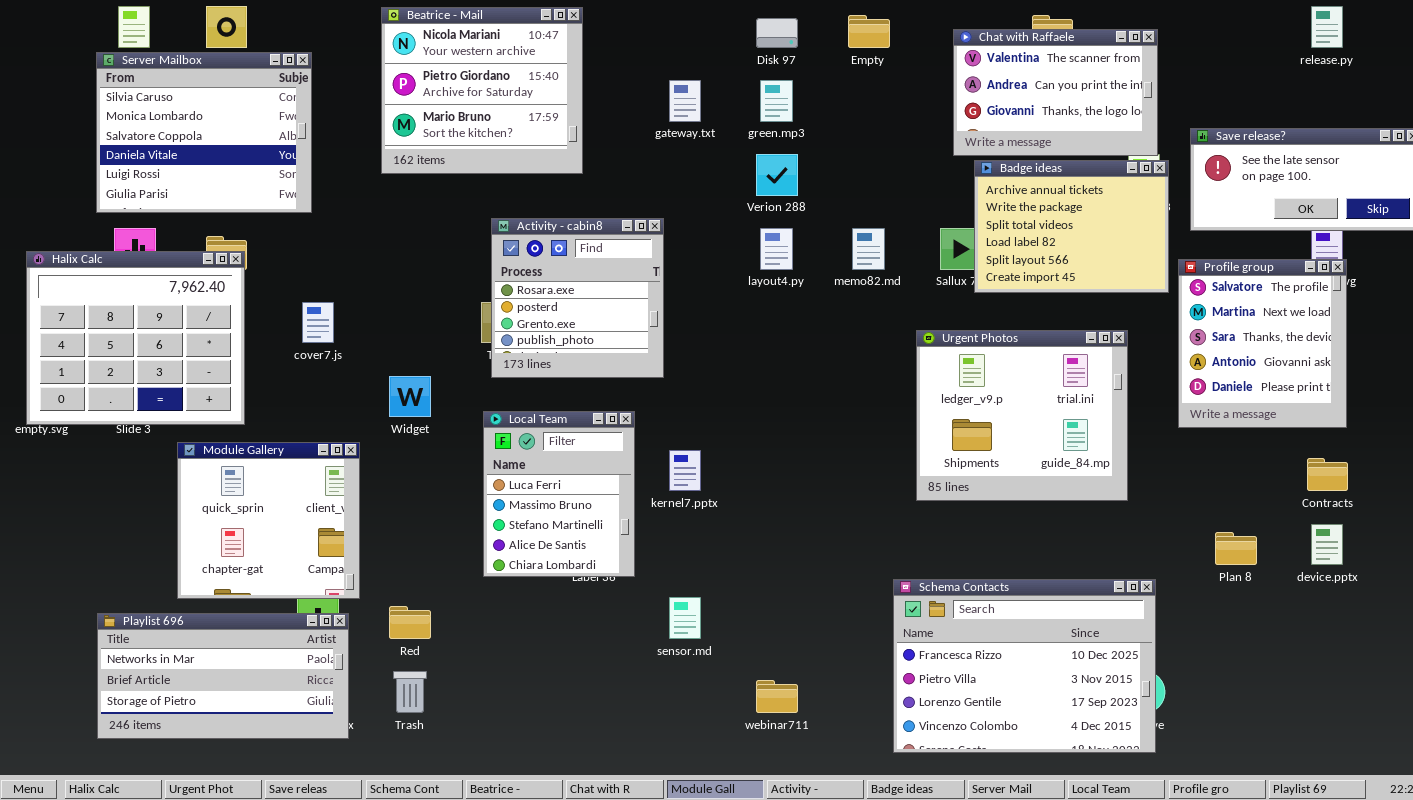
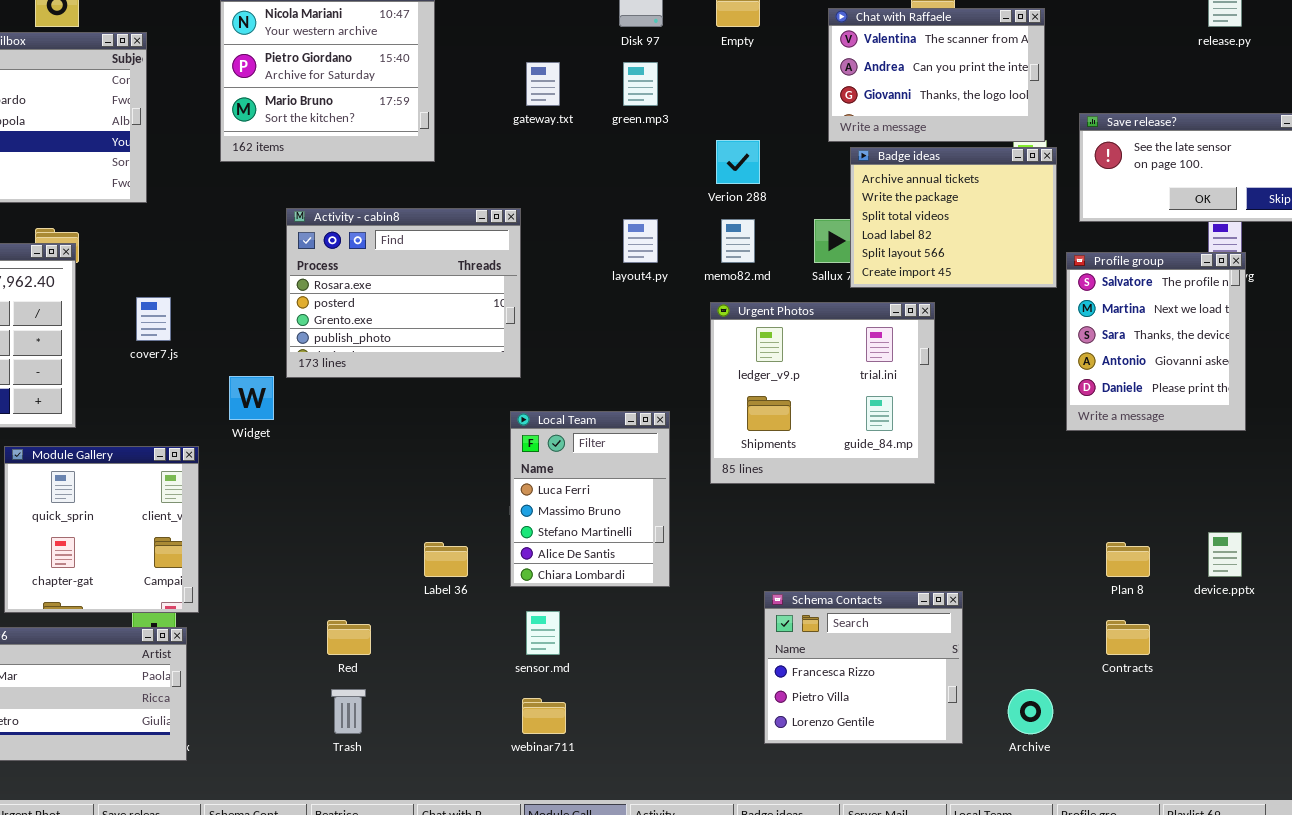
Verion 288: [756,154,798,196] -> [716,140,760,184], moved
Activity - cabin8: [491,218,664,378] -> [286,208,521,378], resized
Urgent Photos: [916,330,1128,501] -> [710,302,935,484], moved
Local Team: [483,411,635,577] -> [510,411,670,587], moved
Contracts: [1307,458,1348,491] -> [1106,620,1150,655], moved
Schema Contacts: [893,579,1156,753] -> [764,591,963,744], resized
Red: [389,606,431,639] -> [327,620,371,655], moved
Trash: [393,671,427,713] -> [331,689,366,734], moved
webinar711: [756,680,798,713] -> [522,698,566,734], moved

